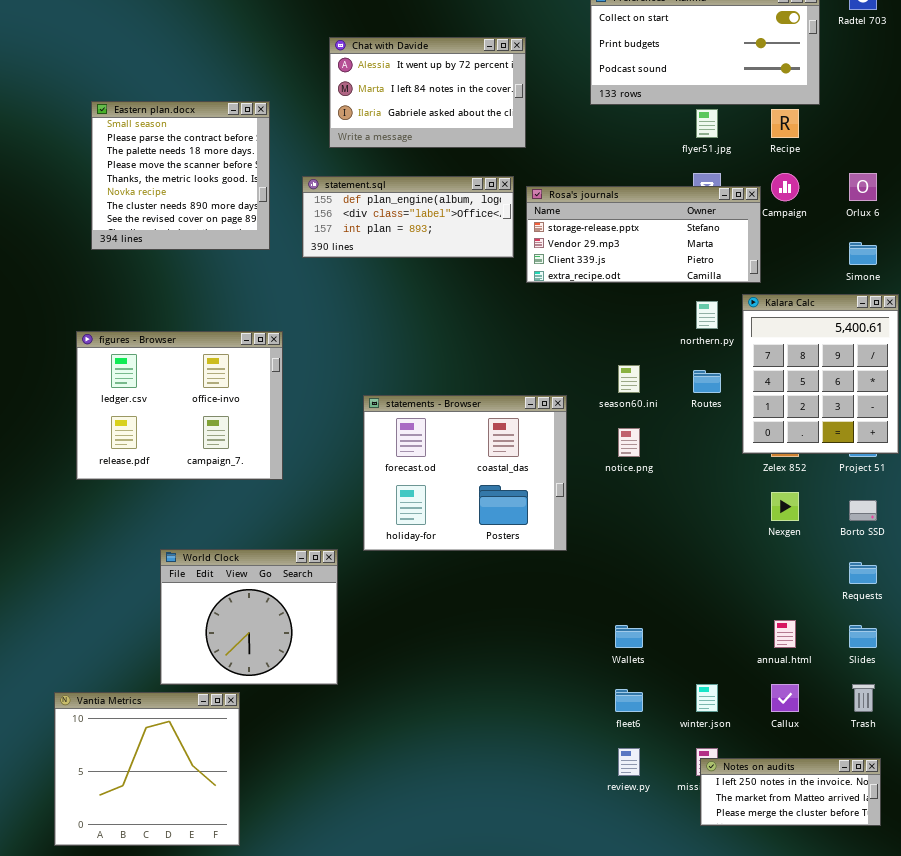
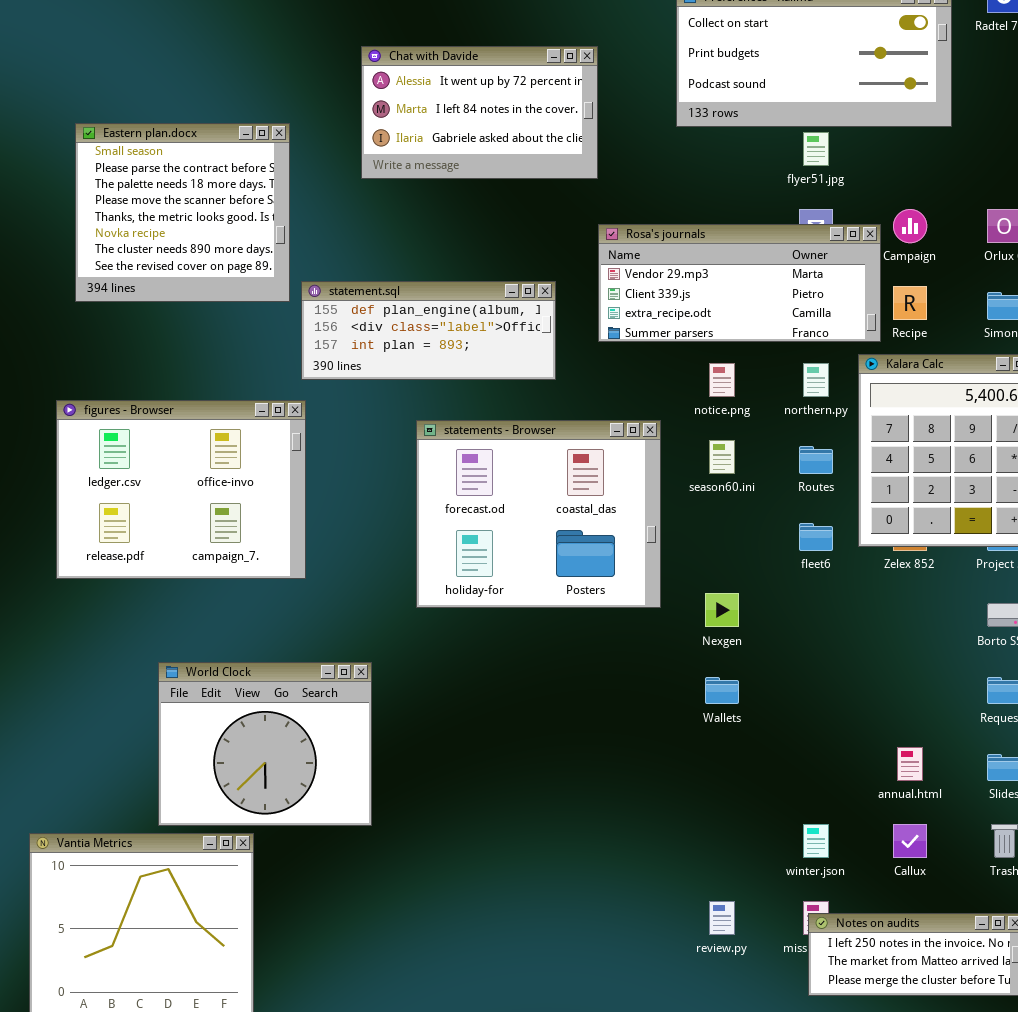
Recipe: [771,109,799,138] -> [893,286,927,320], moved
statement.sql: [302,176,514,258] -> [301,281,556,380], moved
Rosa's journals: [526,186,761,283] -> [598,224,881,342], scrolled down 1 row
statements - Browser: [363,395,567,551] -> [416,420,661,608], moved
notice.png: [618,428,640,457] -> [709,363,735,397], moved
Nexgen: [771,492,799,521] -> [705,593,739,627], moved
Wallets: [615,625,643,648] -> [705,677,739,704], moved
fleet6: [615,689,643,712] -> [799,523,833,551], moved

